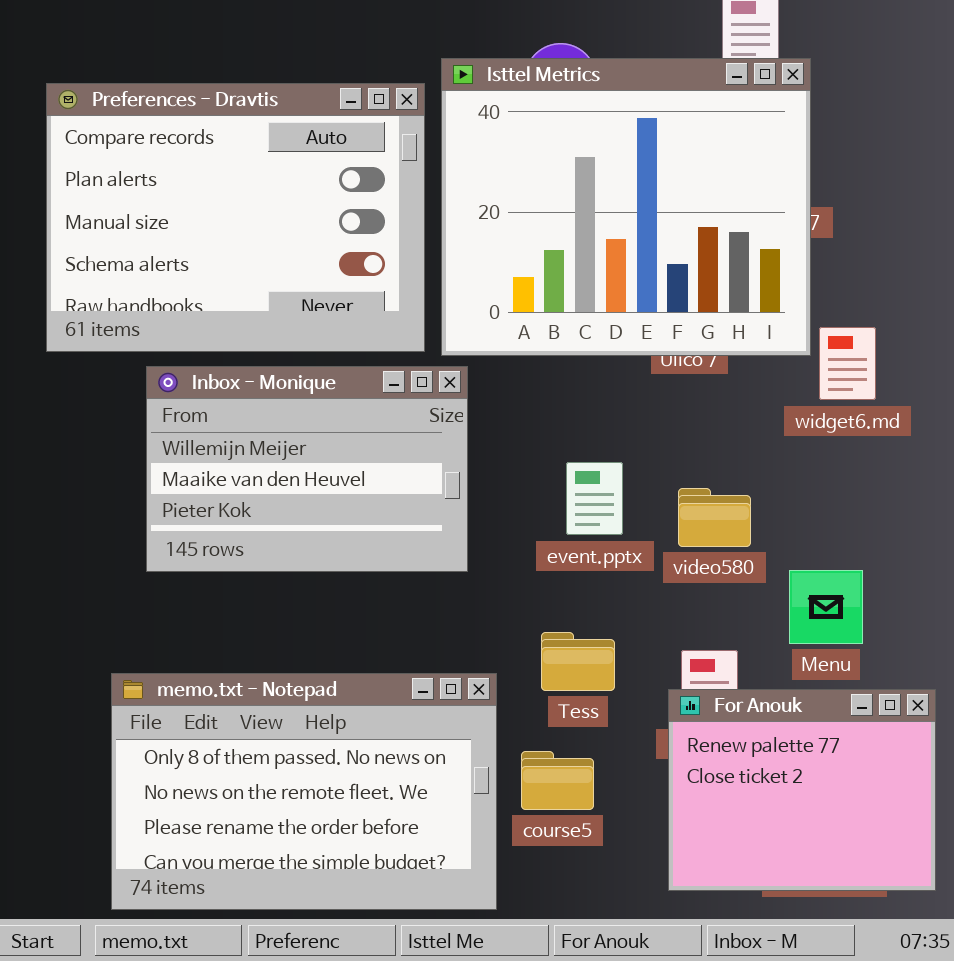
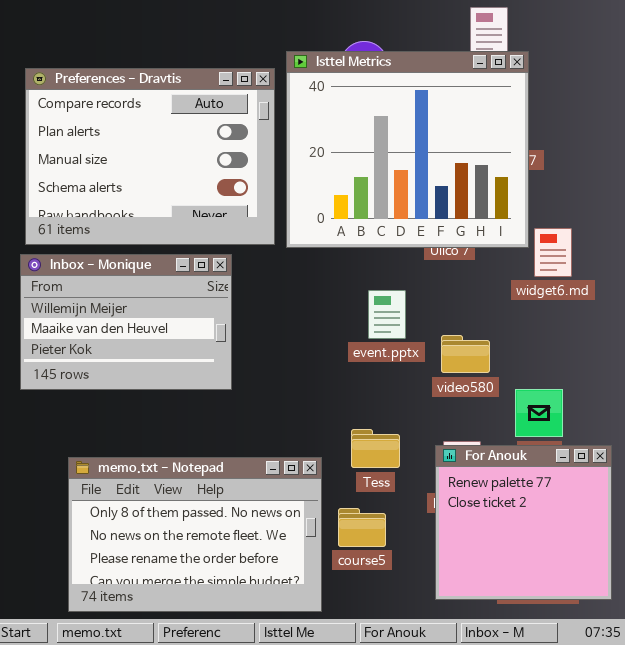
Inbox - Monique: [146,366,468,572] -> [20,254,232,390], moved
event.pptx: [566,462,623,535] -> [368,290,406,339], moved
For Anouk: [668,689,936,891] -> [435,445,612,600], resized

